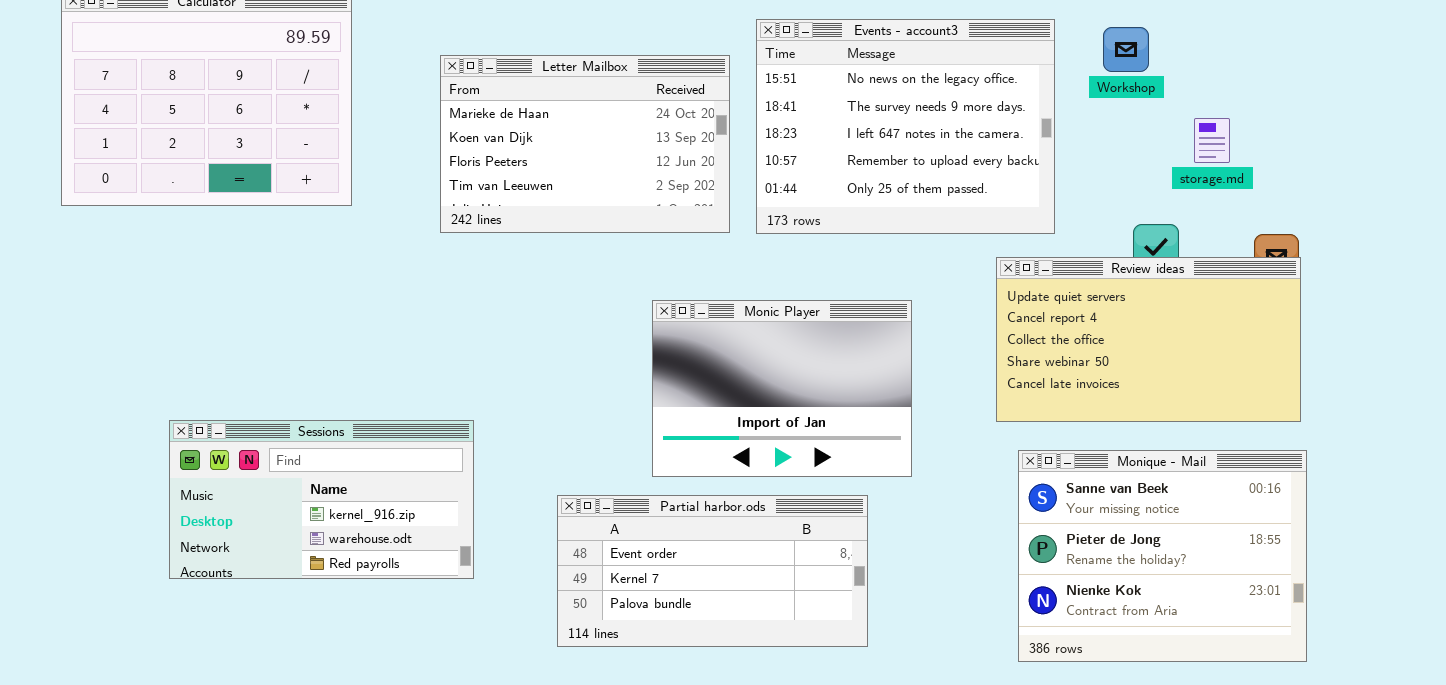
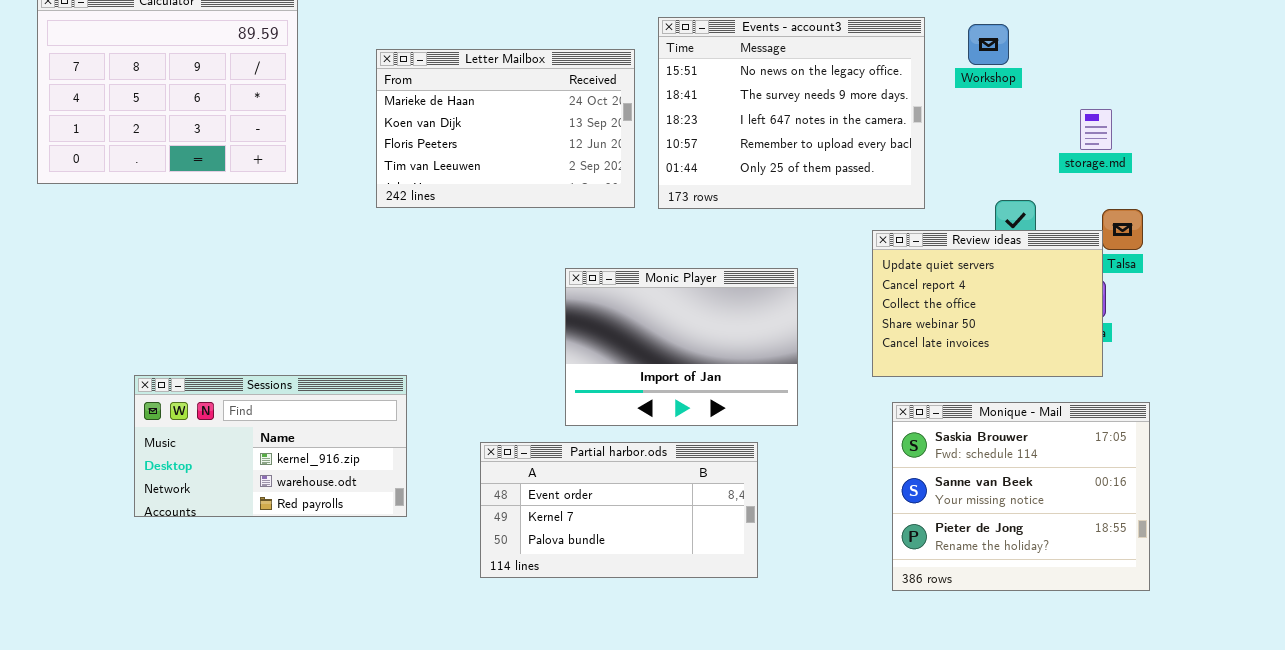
storage.md: [1194,118,1230,163] -> [1080,109,1112,150], moved
Review ideas: [996,257,1301,422] -> [872,230,1103,377], resized
Monique - Mail: [1018,450,1307,662] -> [892,402,1150,591], scrolled up 1 row

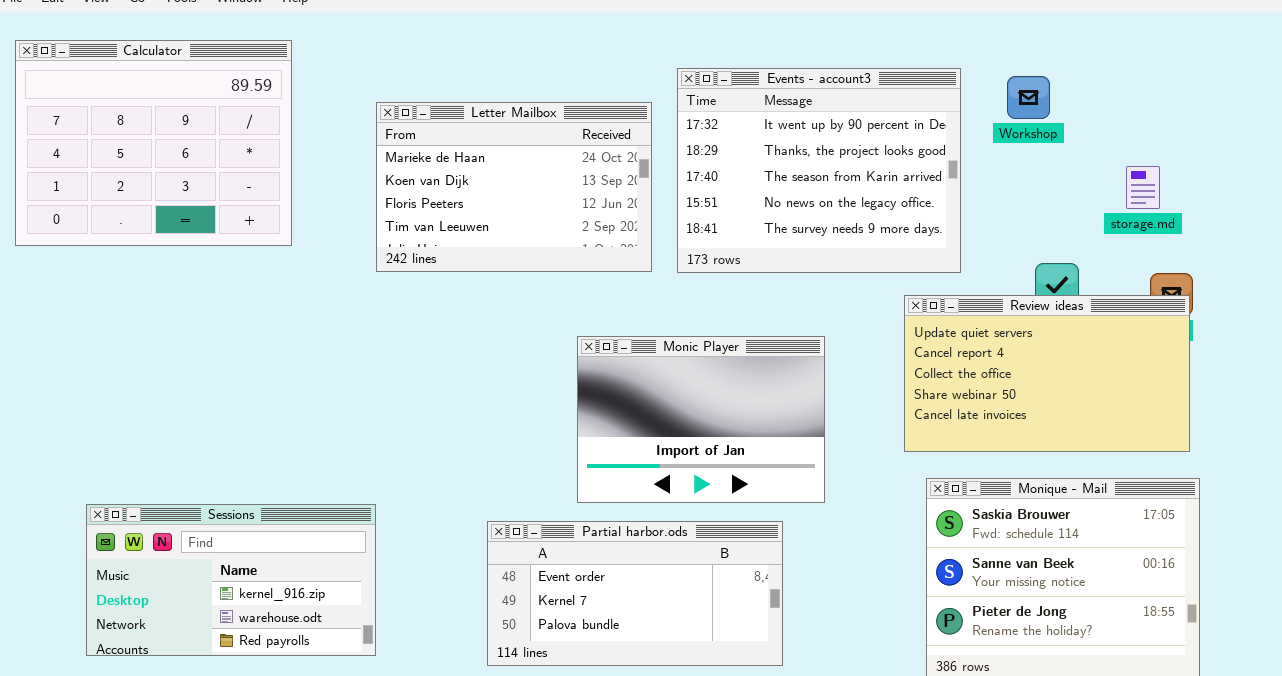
Events - account3: [658,17,925,209] -> [677,68,961,273], scrolled up 3 rows
Review ideas: [872,230,1103,377] -> [904,295,1190,452], resized
Sessions: [134,375,407,517] -> [86,504,376,656], moved

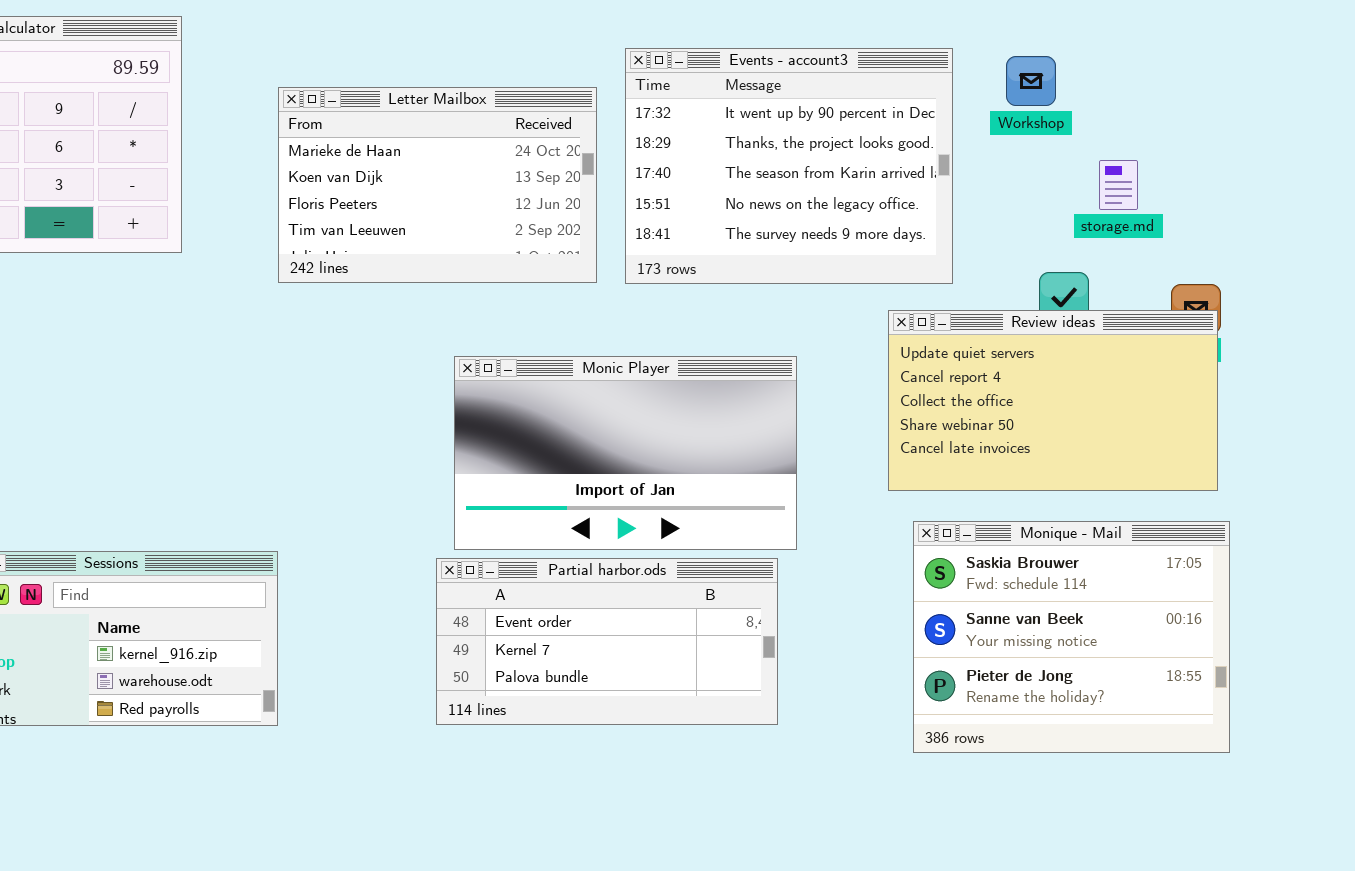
storage.md: [1126,166,1160,209] -> [1099,160,1138,210], moved
Monic Player: [577,336,825,503] -> [454,356,797,550], resized
Partial harbor.ods: [487,521,783,666] -> [436,558,778,725], moved

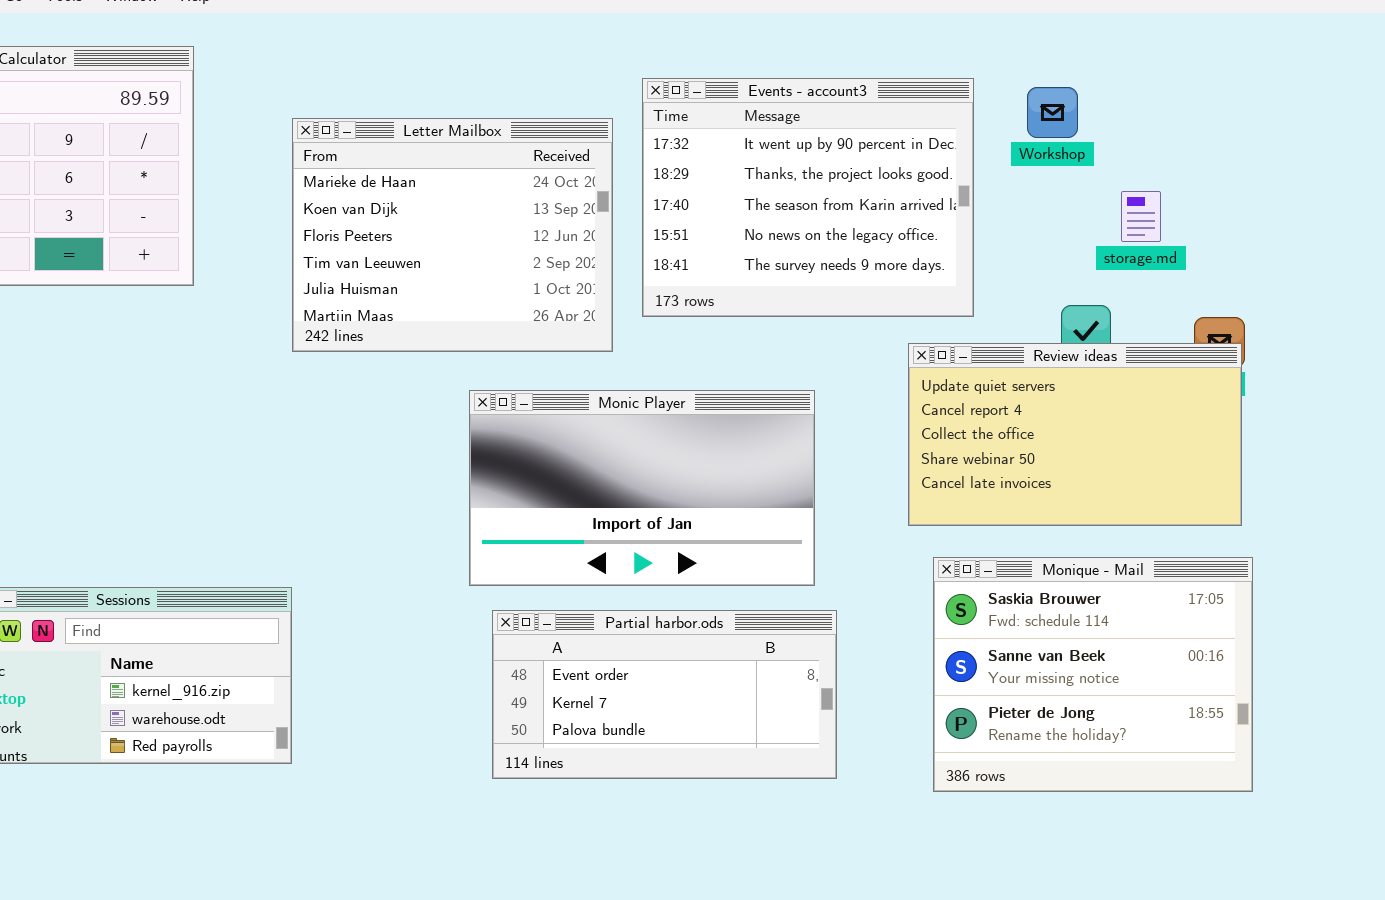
Letter Mailbox: [278,87,597,283] -> [292,118,613,352], resized
Partial harbor.ods: [436,558,778,725] -> [492,610,837,779], moved

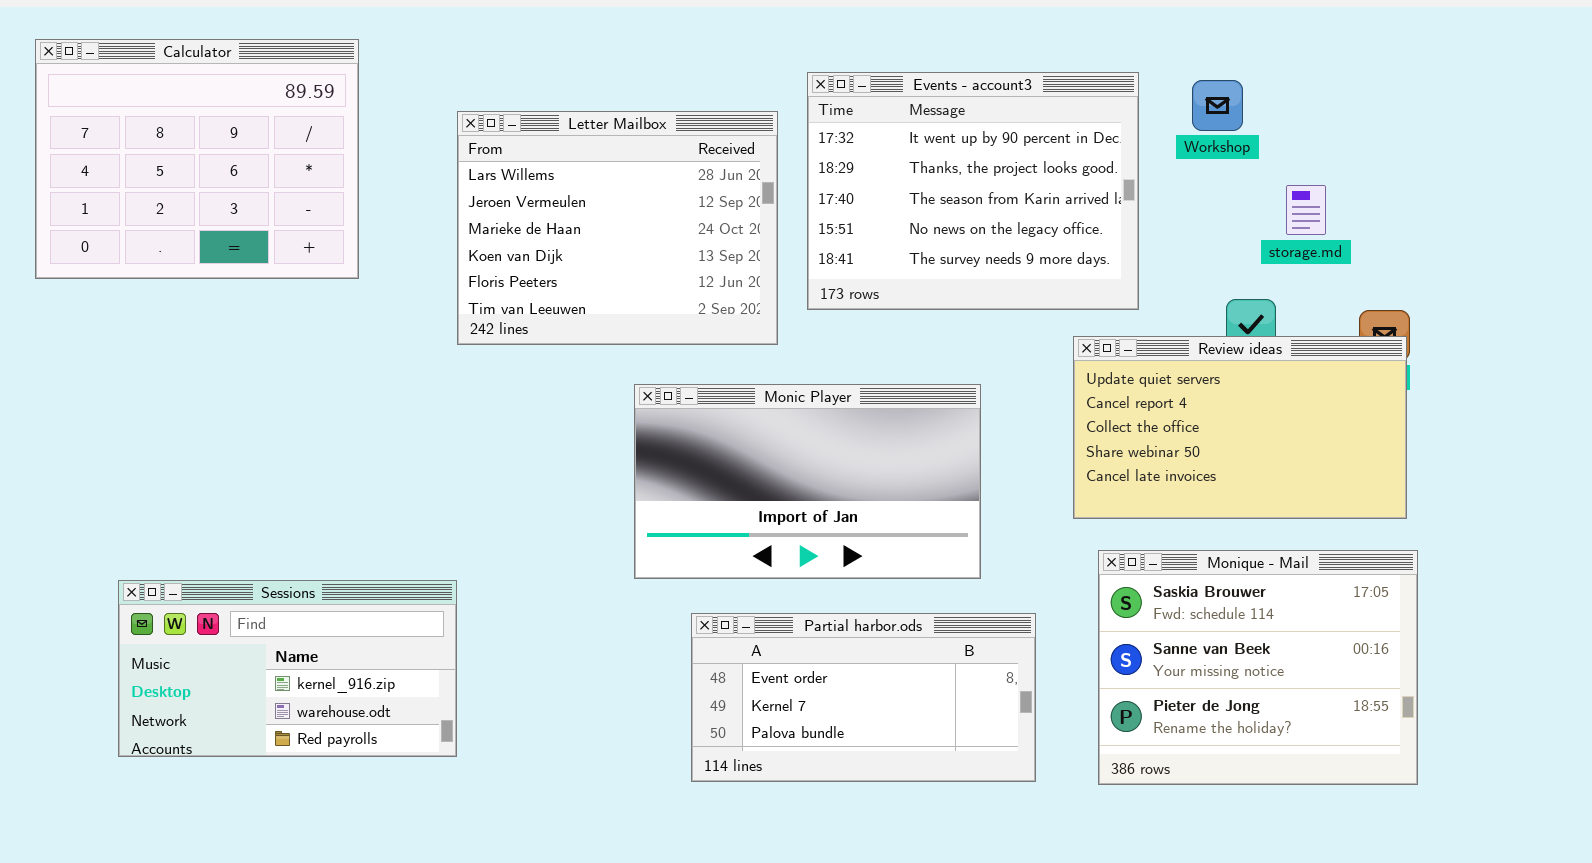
Letter Mailbox: [292,118,613,352] -> [457,111,778,345], scrolled up 2 rows
Partial harbor.ods: [492,610,837,779] -> [691,613,1036,782], moved

